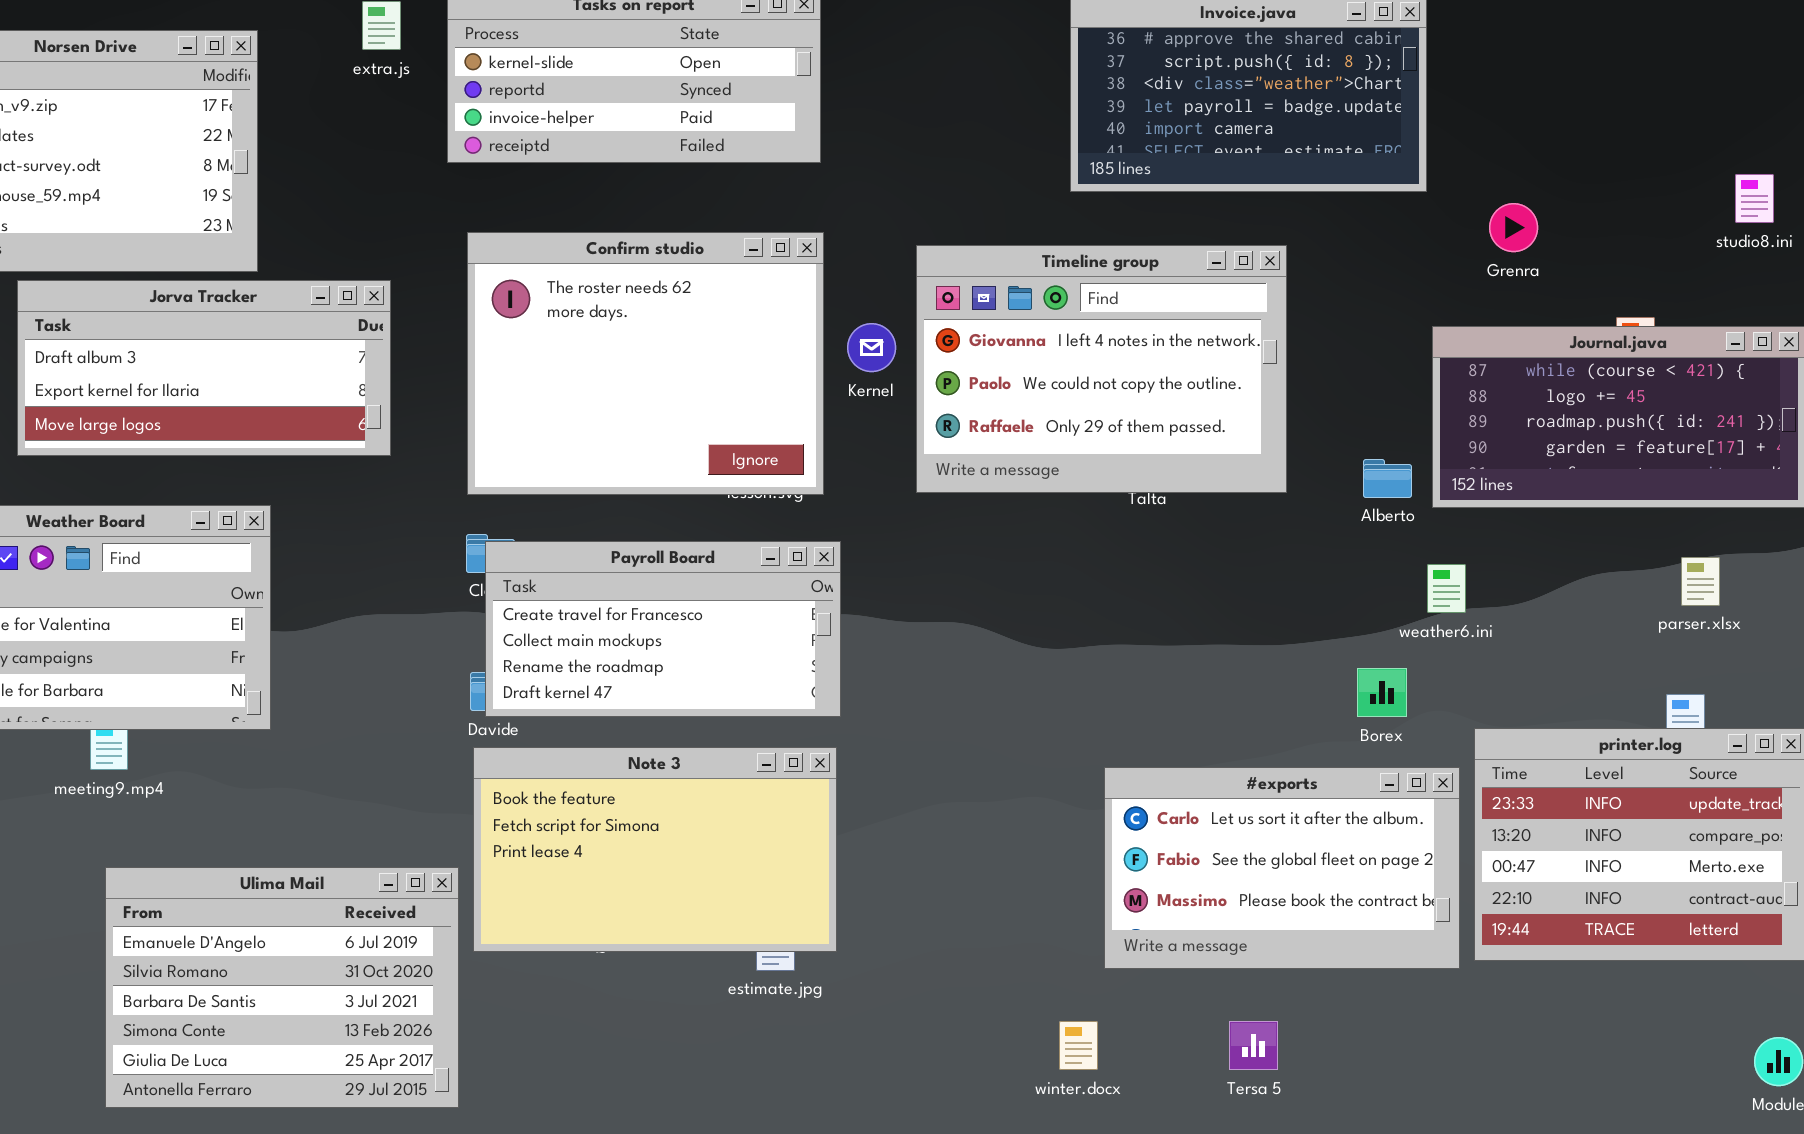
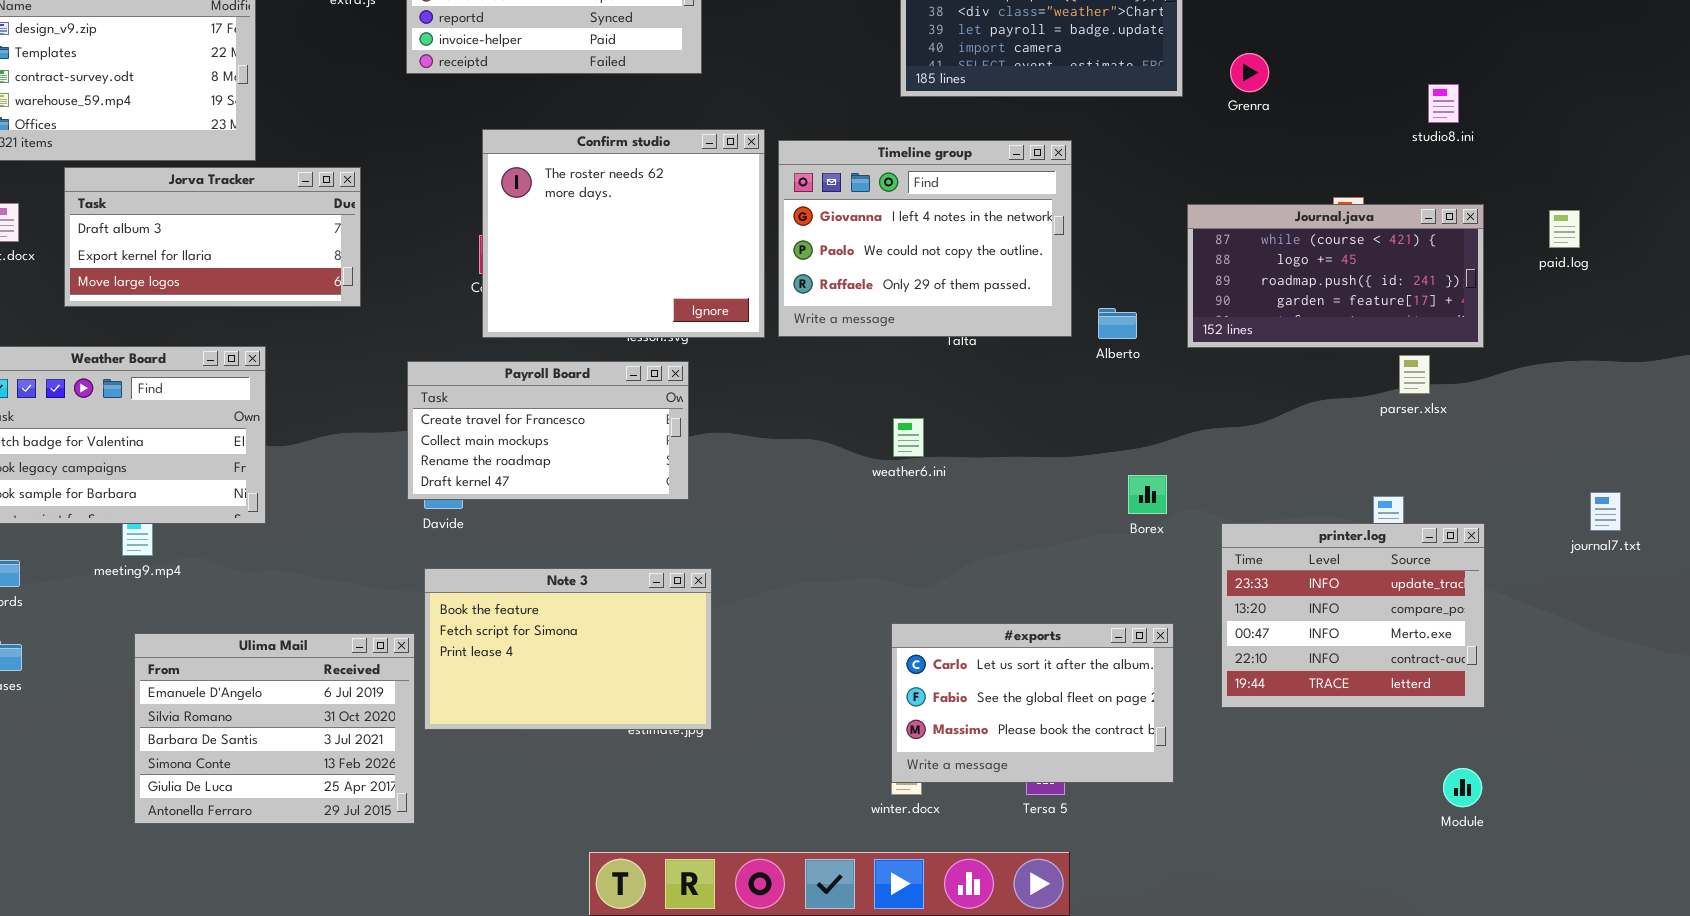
Grenra: [1489,203,1538,252] -> [1230,53,1269,92], moved
Confirm studio: [467,232,824,495] -> [482,129,765,338], moved
Alberto: [1363,459,1412,498] -> [1098,308,1137,339], moved
Payroll Board: [485,541,841,717] -> [407,361,689,500], moved
parser.xlsx: [1681,557,1720,606] -> [1399,355,1430,394], moved
weather6.ini: [1427,564,1466,613] -> [893,418,924,457], moved
Note 3: [473,747,837,952] -> [424,568,712,730], moved
#exports: [1104,767,1460,969] -> [891,623,1174,783], moved

